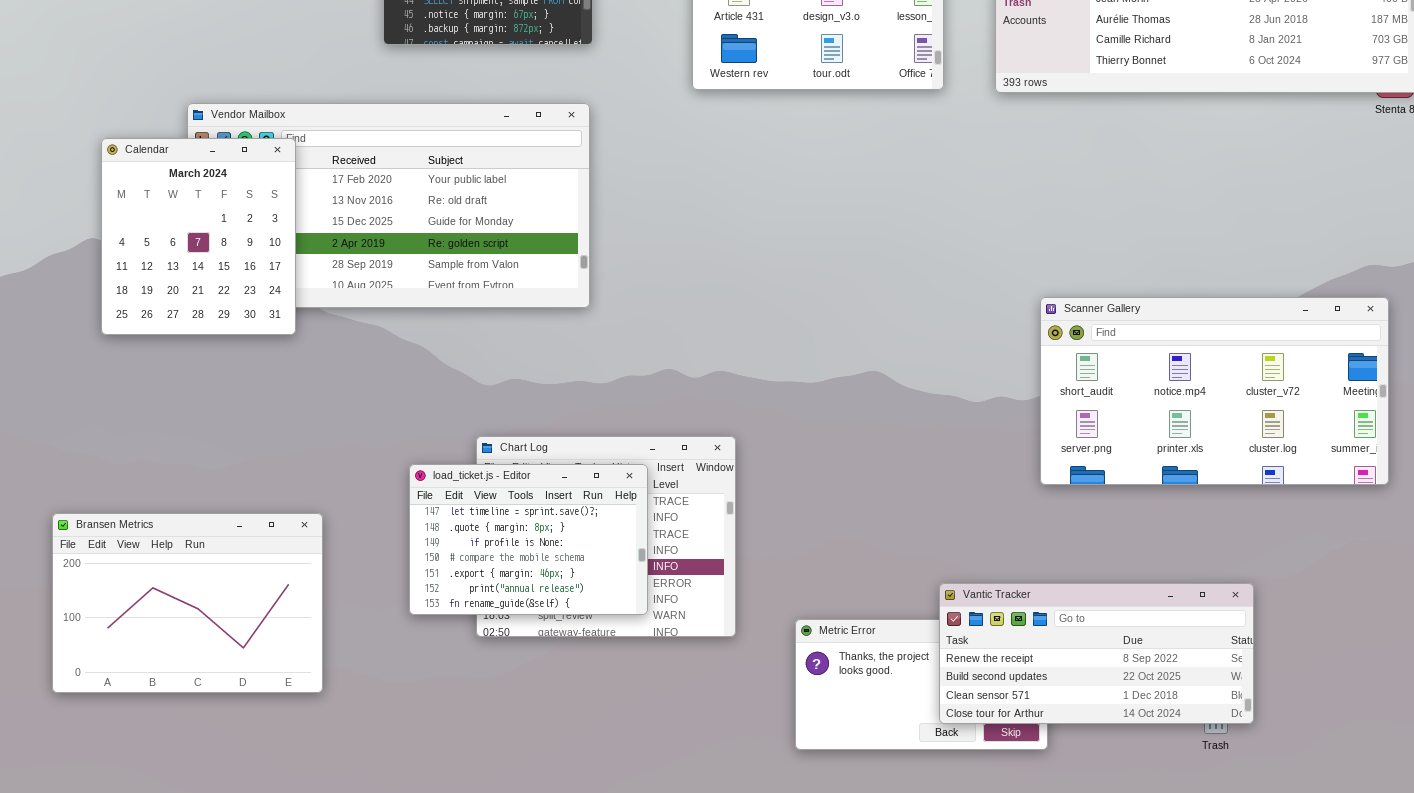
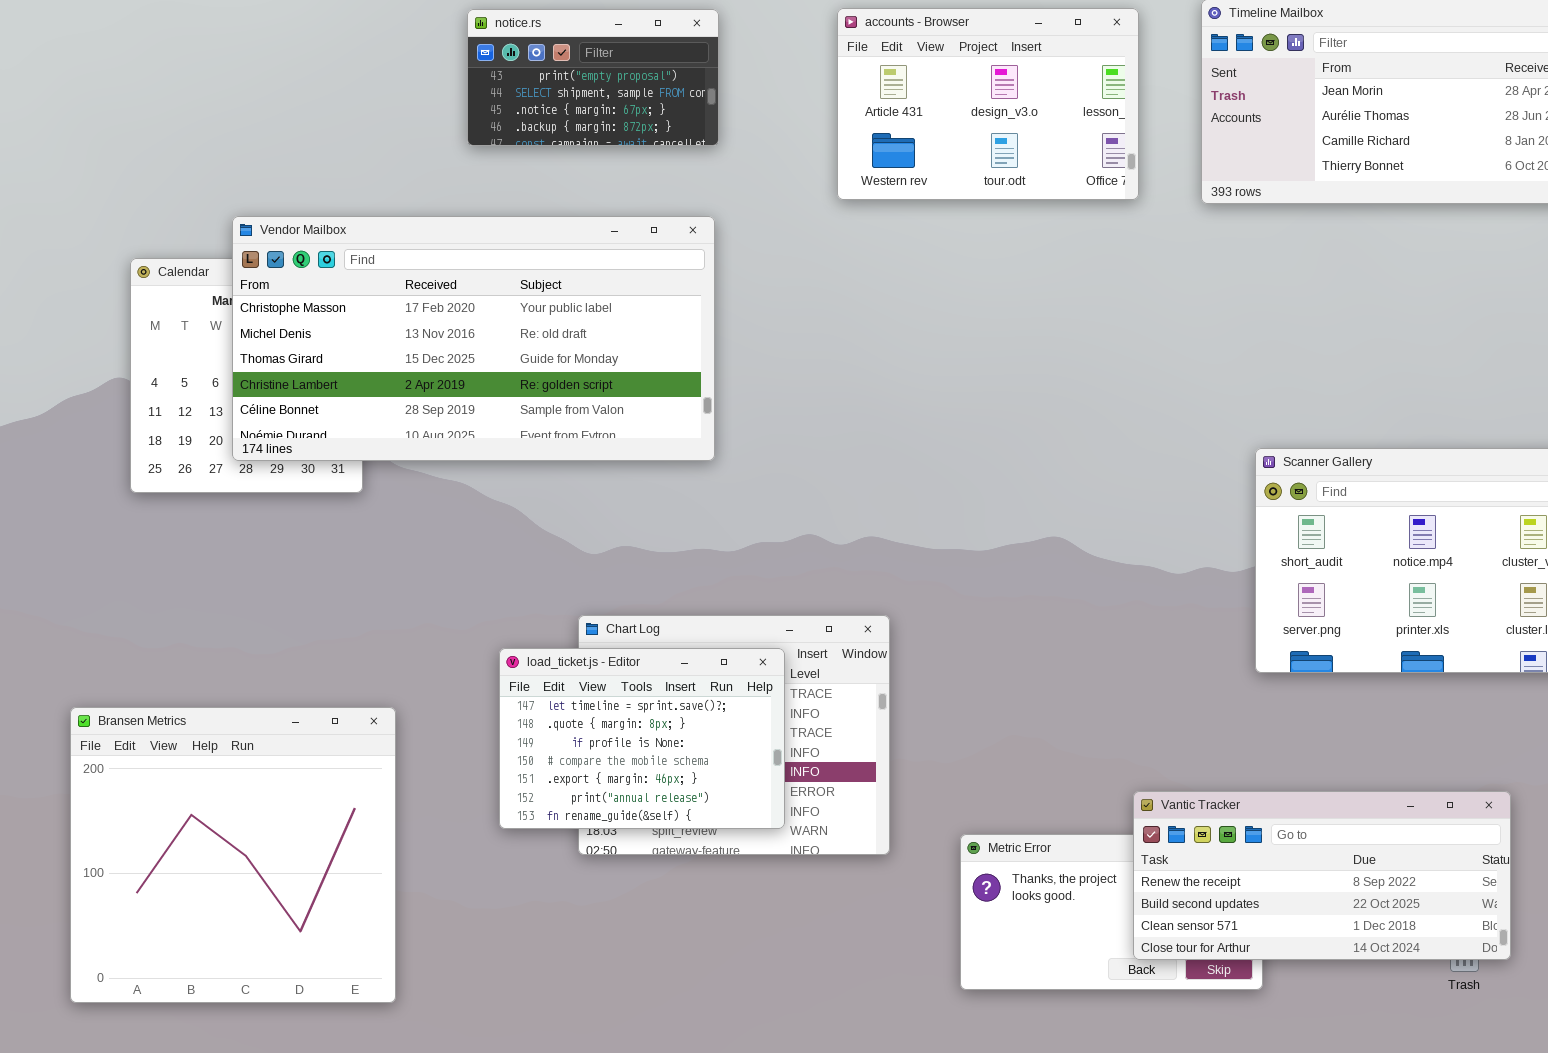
Vendor Mailbox: [187,103,590,308] -> [232,216,715,461], raised
Bransen Metrics: [52,513,323,693] -> [70,707,396,1003], resized

